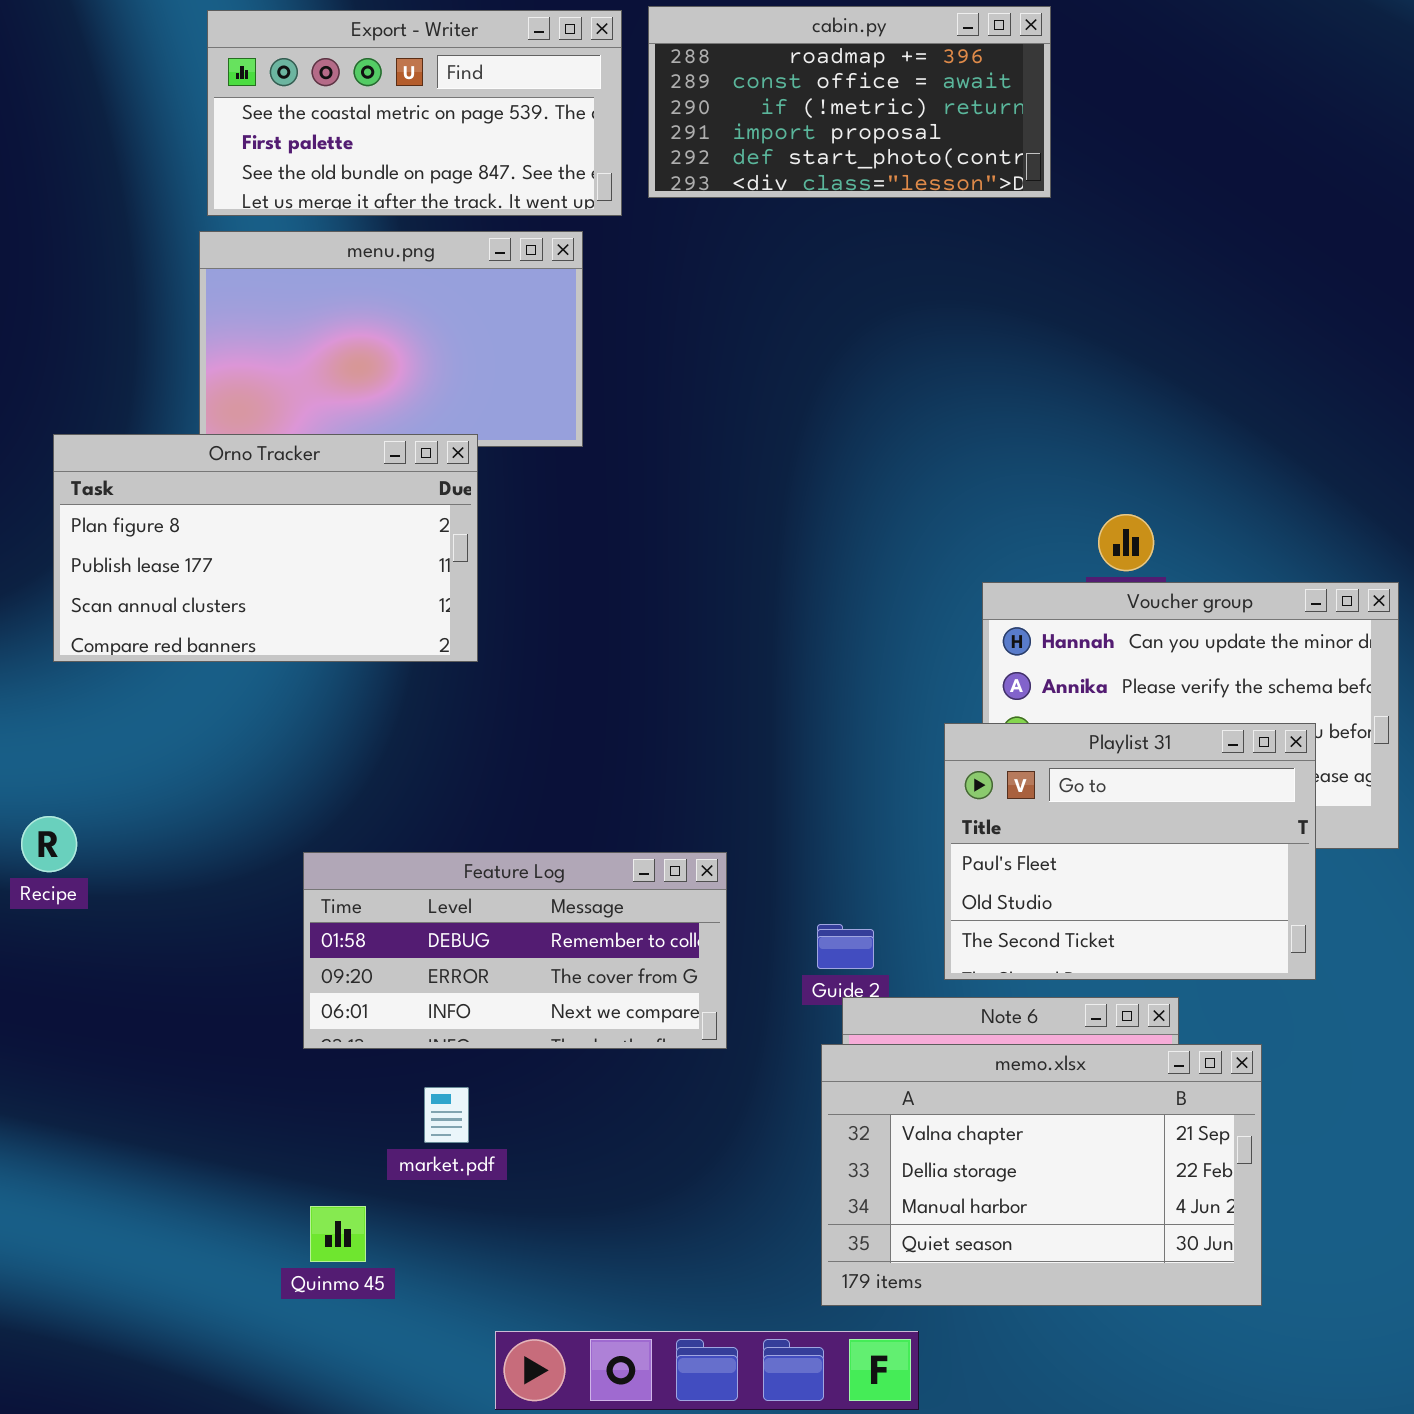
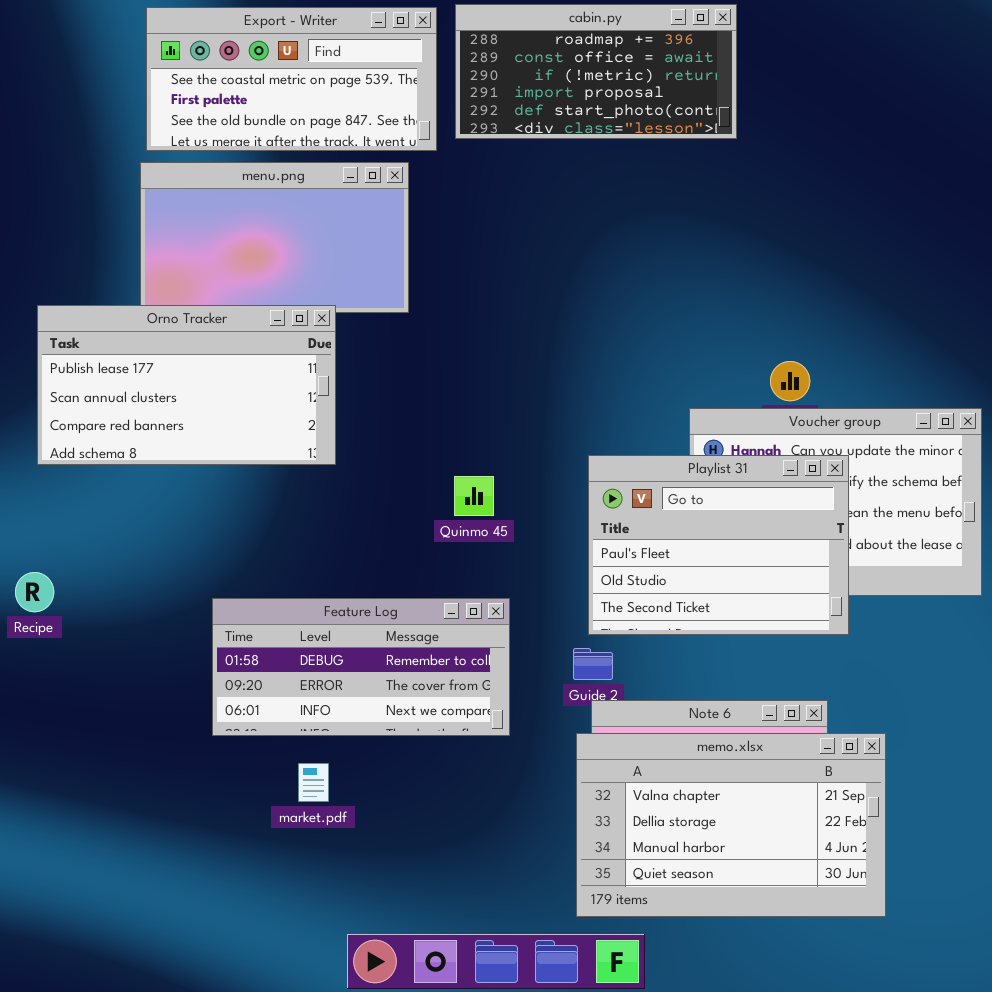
Orno Tracker: [53,434,478,662] -> [37,305,336,465], scrolled down 1 row
Playlist 31: [944,723,1316,980] -> [588,455,849,635], moved
Quinmo 45: [310,1206,366,1262] -> [454,476,494,516], moved

